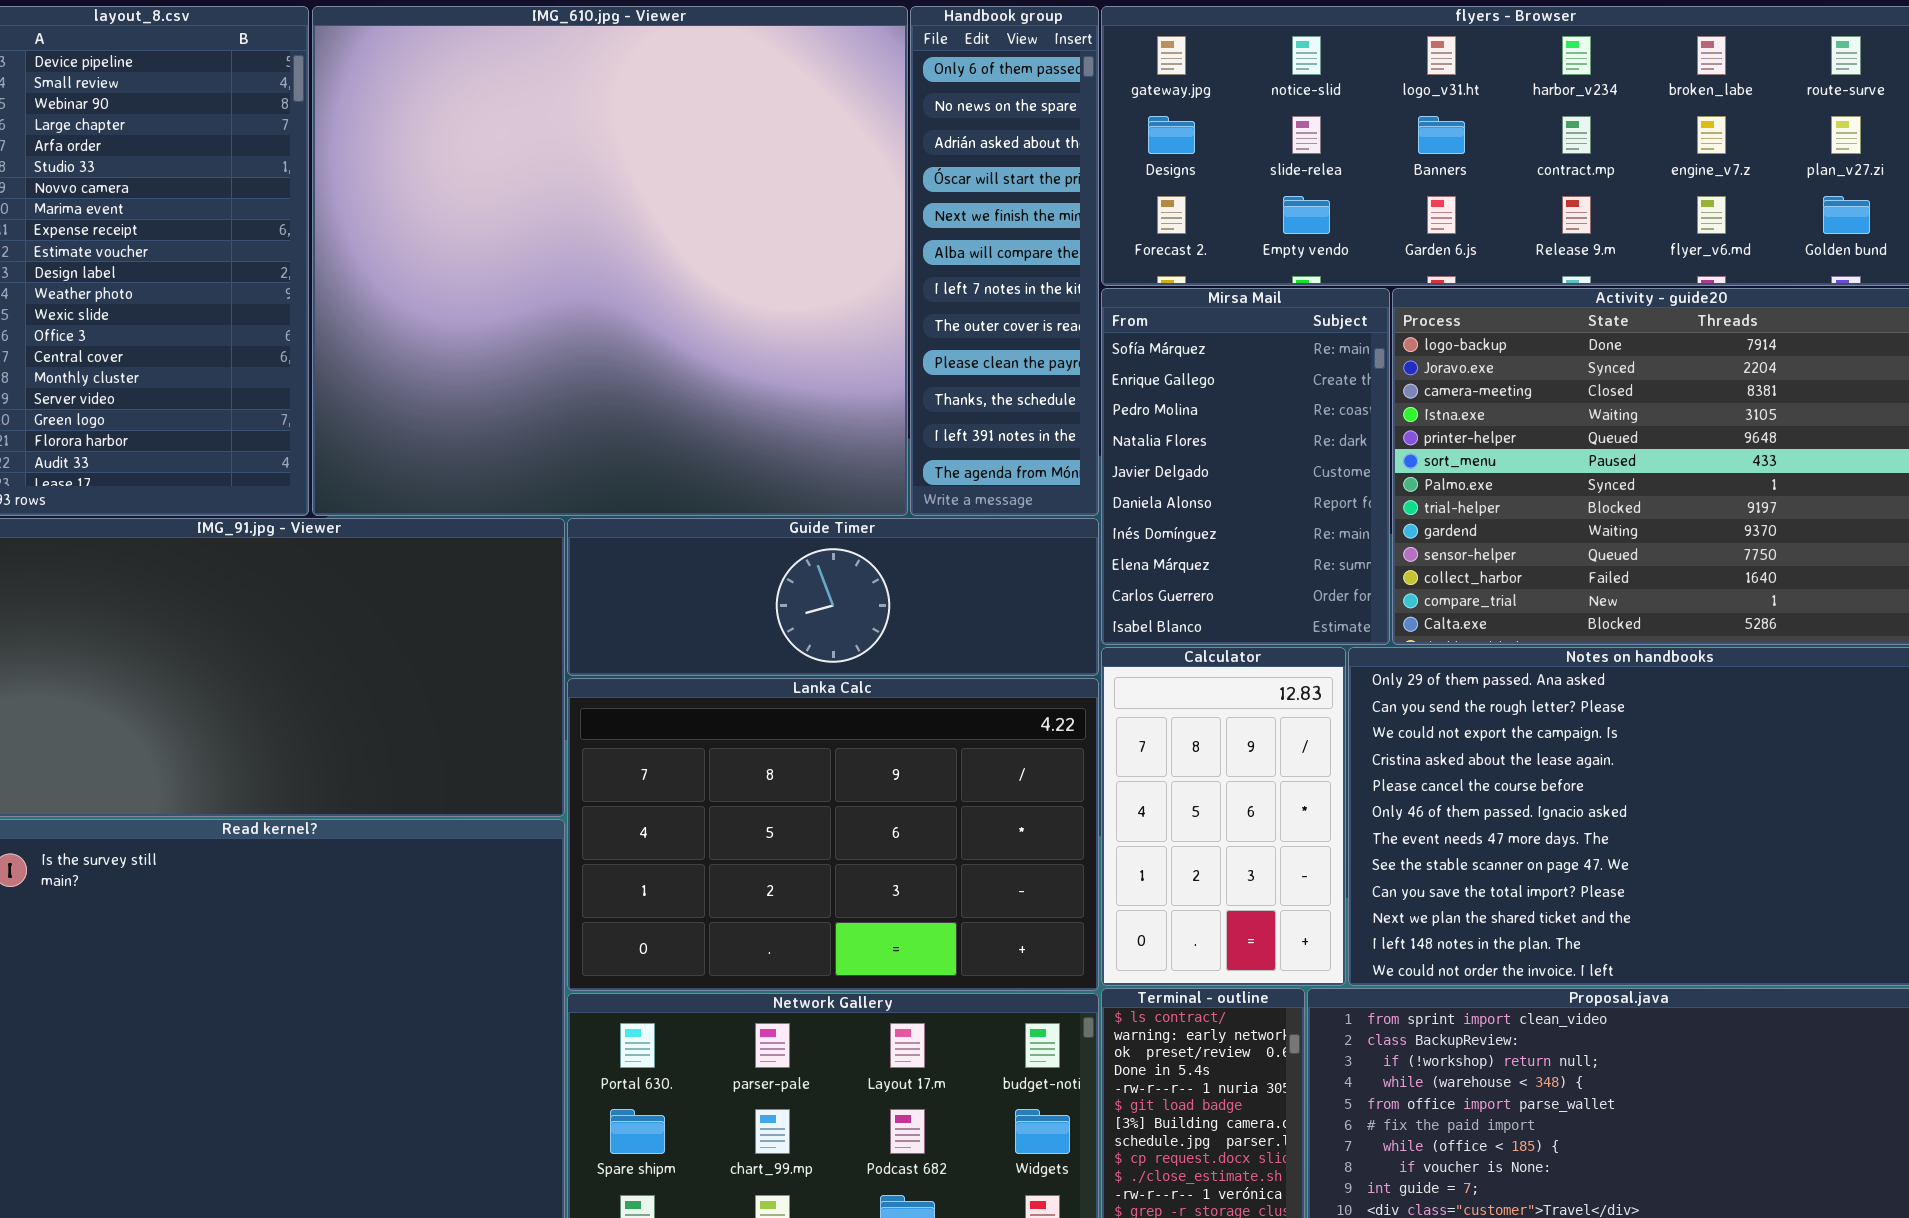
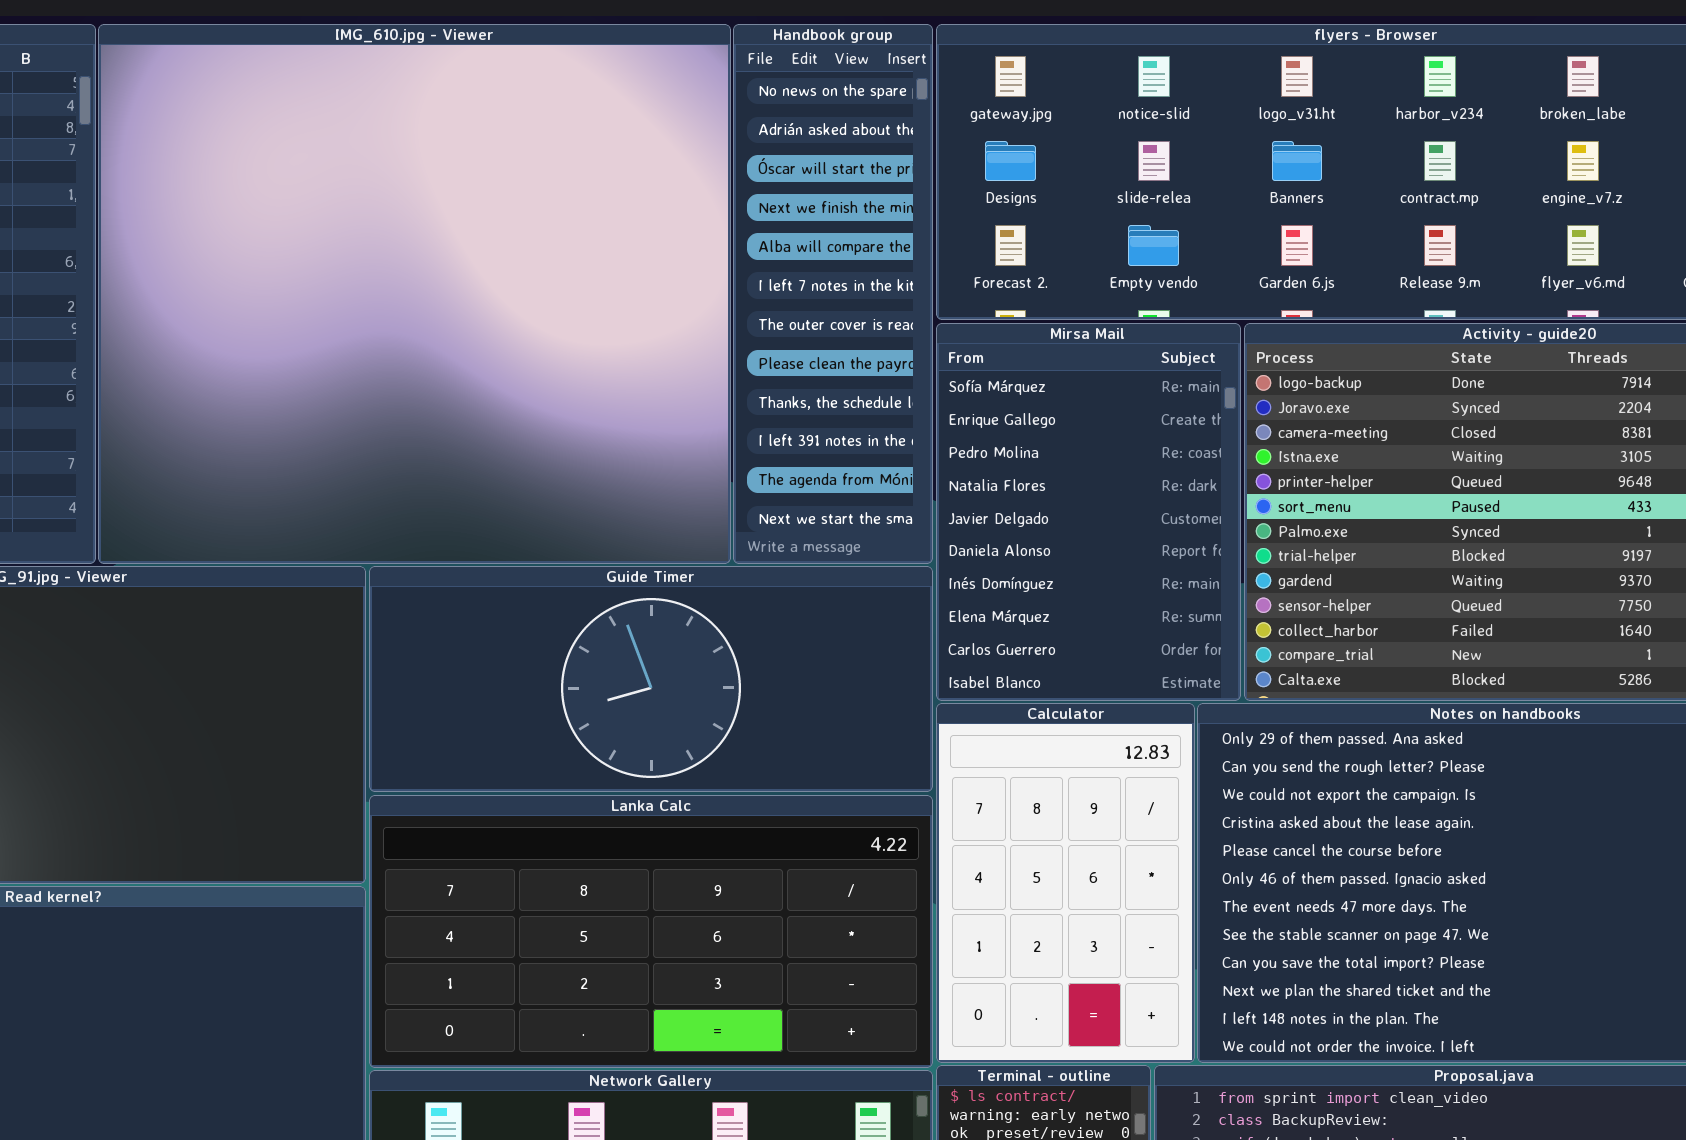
Handbook group: [910,6,1099,516] -> [733,24,933,564], scrolled down 1 row
Guide Timer: [567,518,1099,676] -> [369,566,933,792], resized
Lanka Calc: [567,678,1099,991] -> [369,795,933,1068], resized

